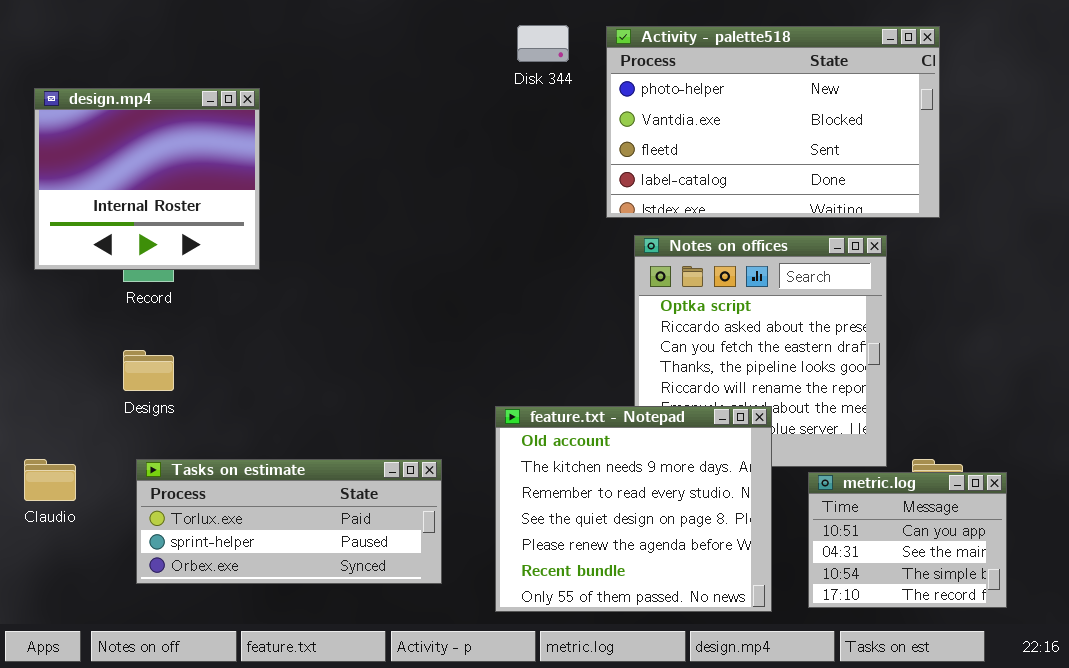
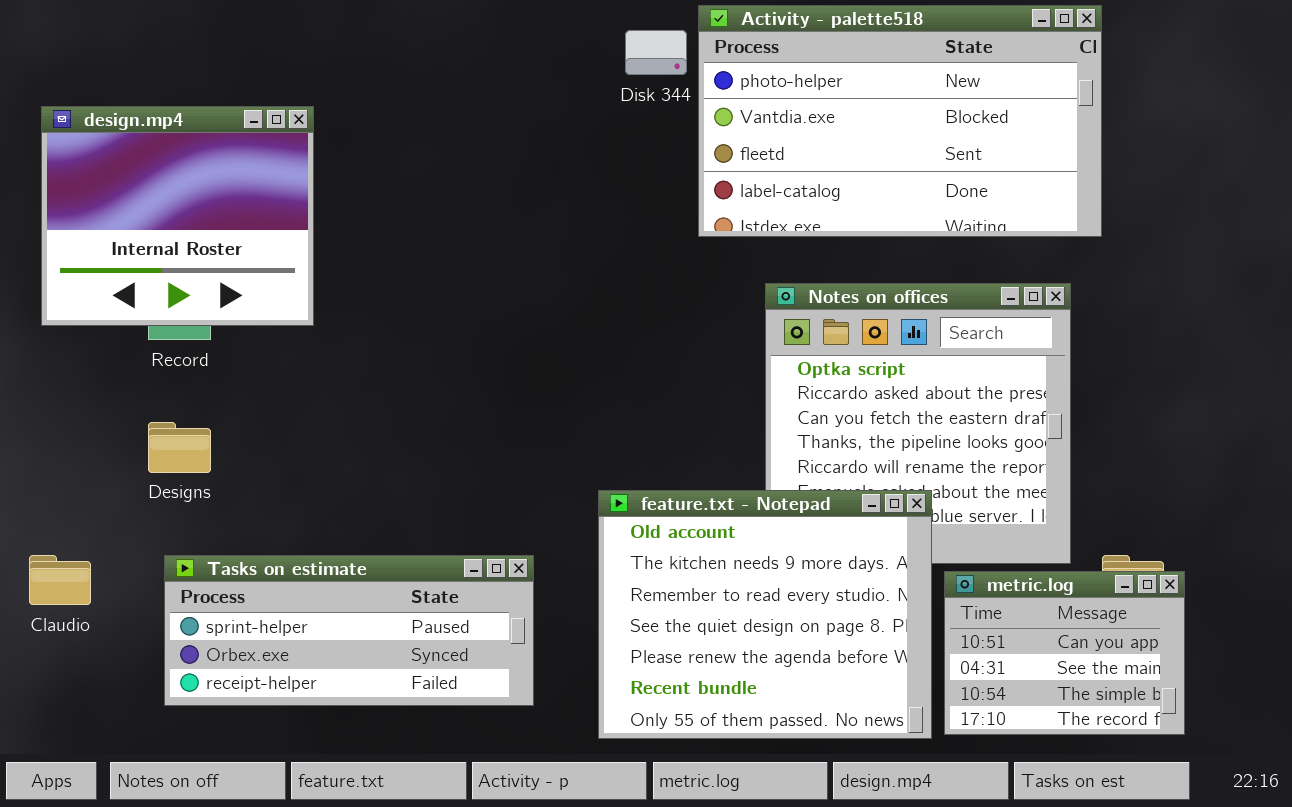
Activity - palette518: [606,26,940,218] -> [698,5,1102,237], moved
Tasks on estimate: [136,459,442,584] -> [164,555,534,706], scrolled down 1 row
metric.log: [808,472,1007,608] -> [944,571,1185,735], moved

